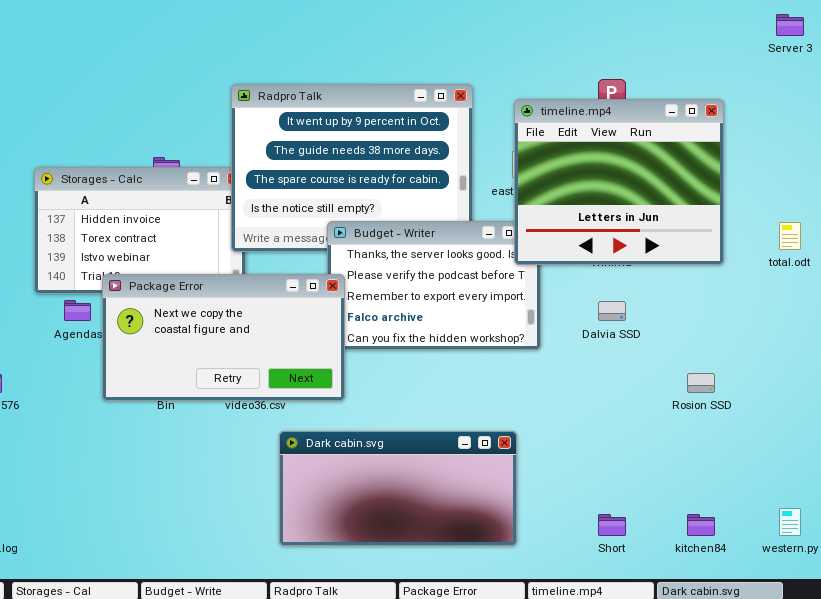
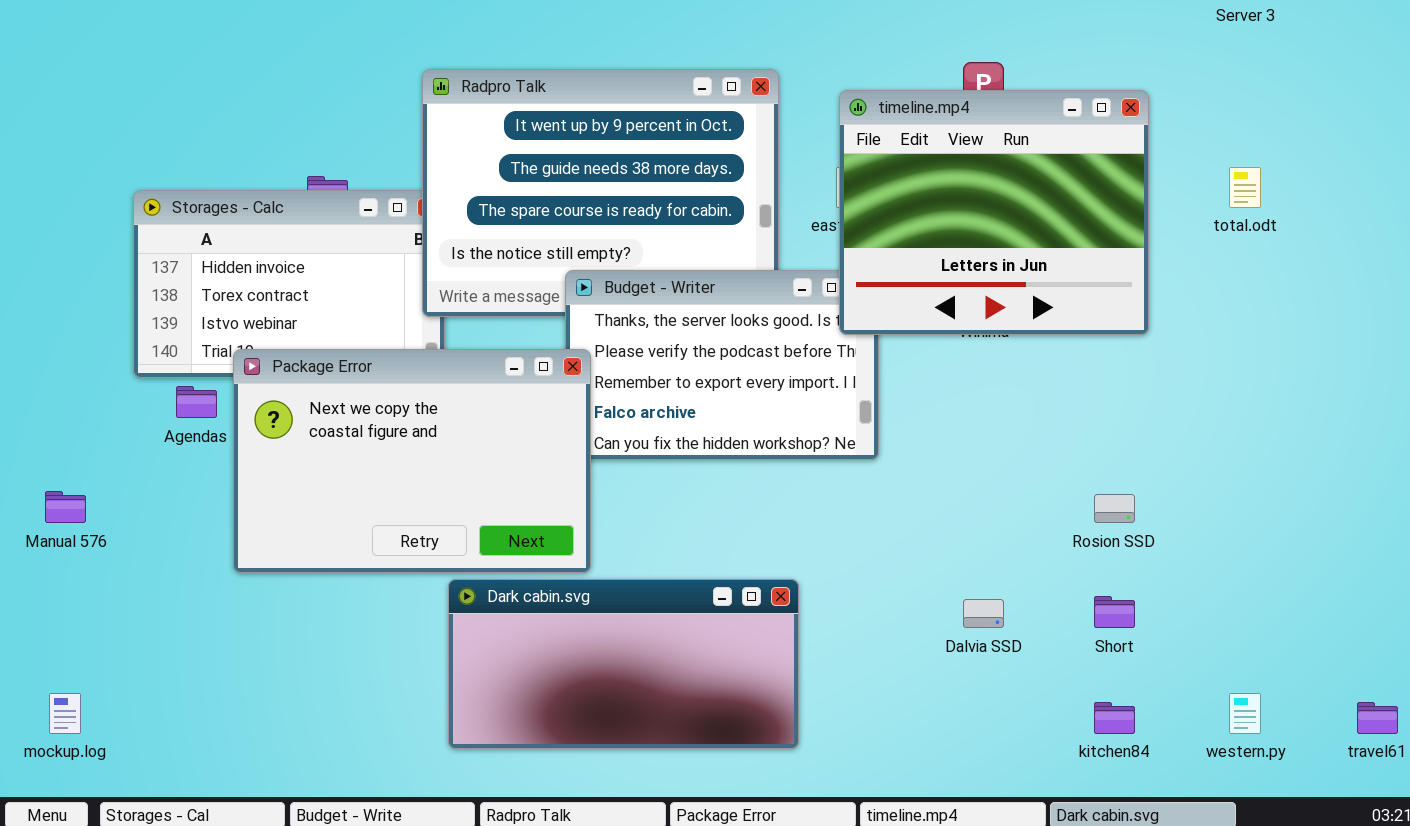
total.odt: [779,222,801,250] -> [1229,167,1261,208], moved
Package Error: [102,274,345,401] -> [233,349,591,573], resized
Dalvia SSD: [598,301,626,321] -> [963,599,1004,628], moved
Dark cabin.svg: [279,431,517,546] -> [448,579,799,749], moved
Short: [598,514,626,536] -> [1094,596,1135,628], moved

